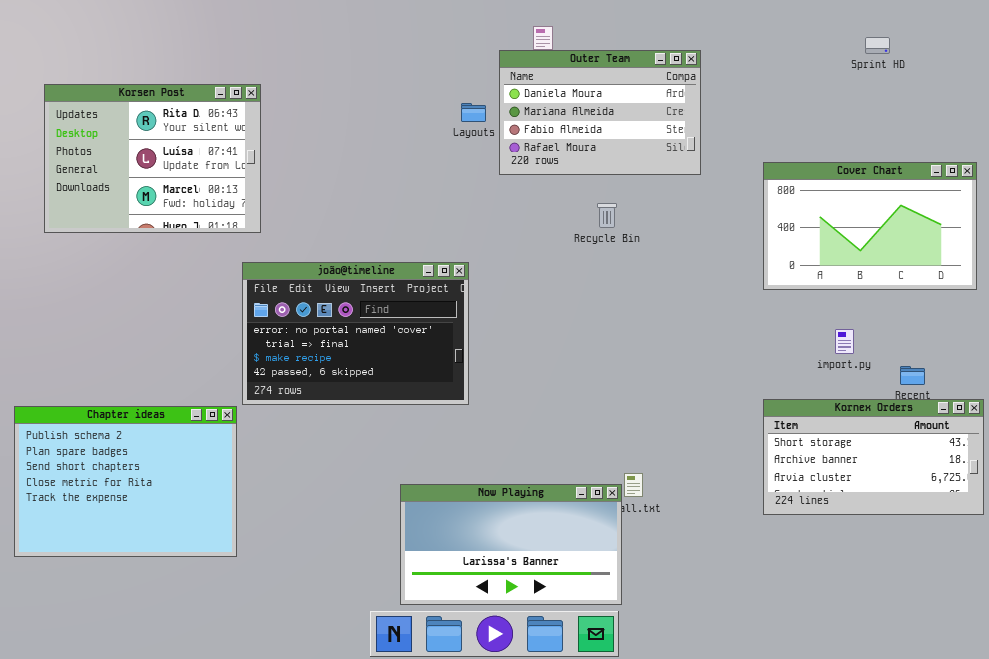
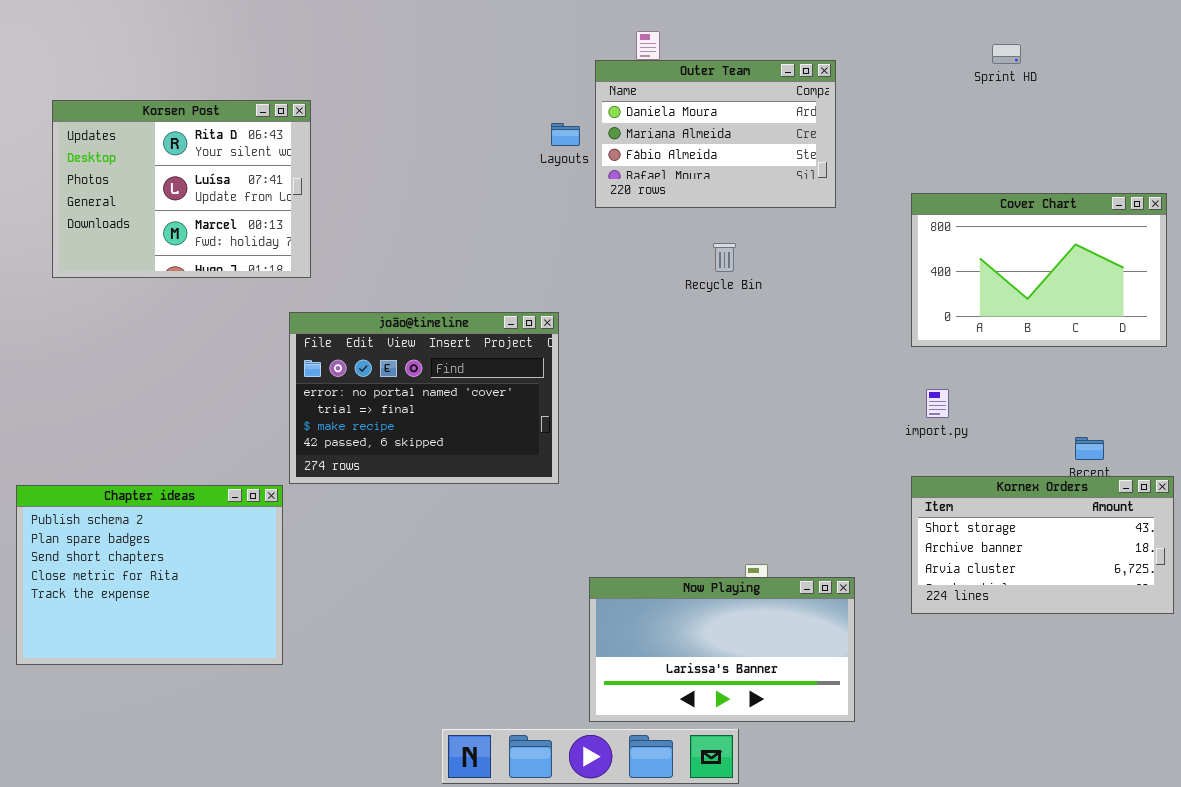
Sprint HD: [865,37,890,54] -> [992,44,1021,64], moved
import.py: [835,329,854,354] -> [926,389,949,418], moved
Now Playing: [400,484,622,605] -> [589,577,855,722], moved

